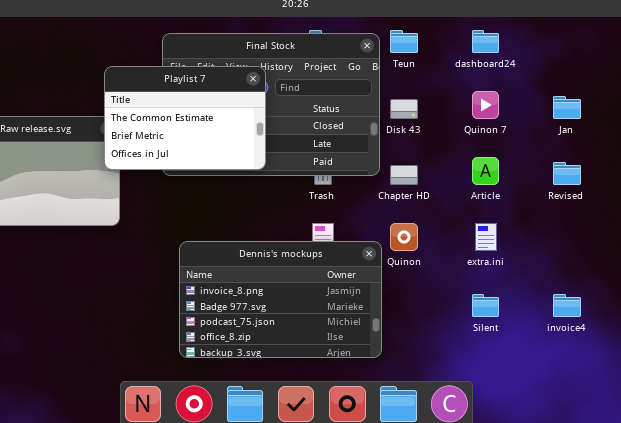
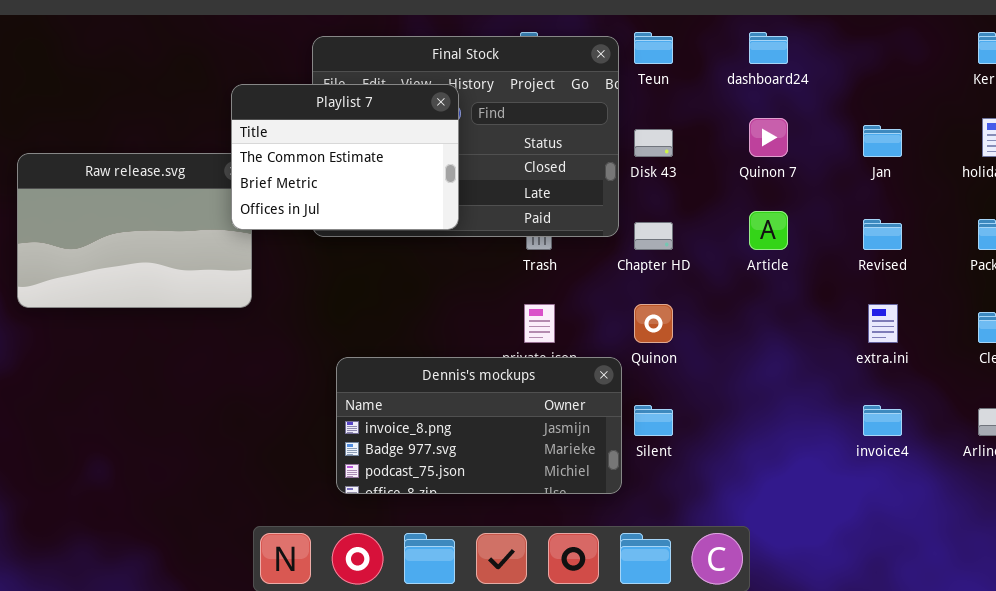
extra.ini: [475,223,497,251] -> [868,304,898,343], moved
Dennis's mockups: [179,241,382,358] -> [336,357,622,494], resized
Silent: [472,294,499,317] -> [634,405,673,436], moved

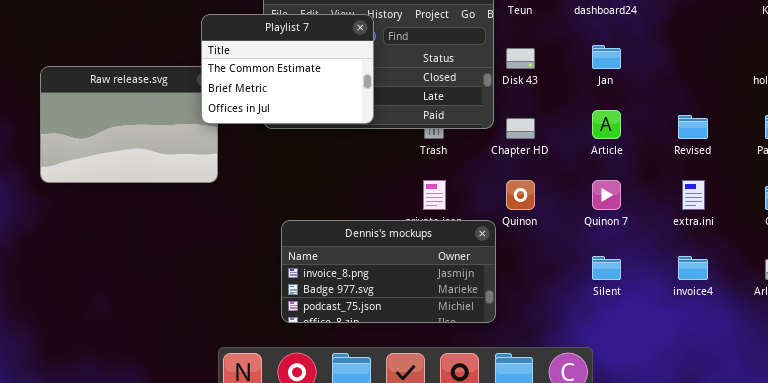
Quinon 7: [749,118,788,157] -> [592,180,621,210], moved
Jan: [863,125,902,157] -> [592,45,621,69], moved
Silent: [634,405,673,436] -> [592,256,621,280], moved

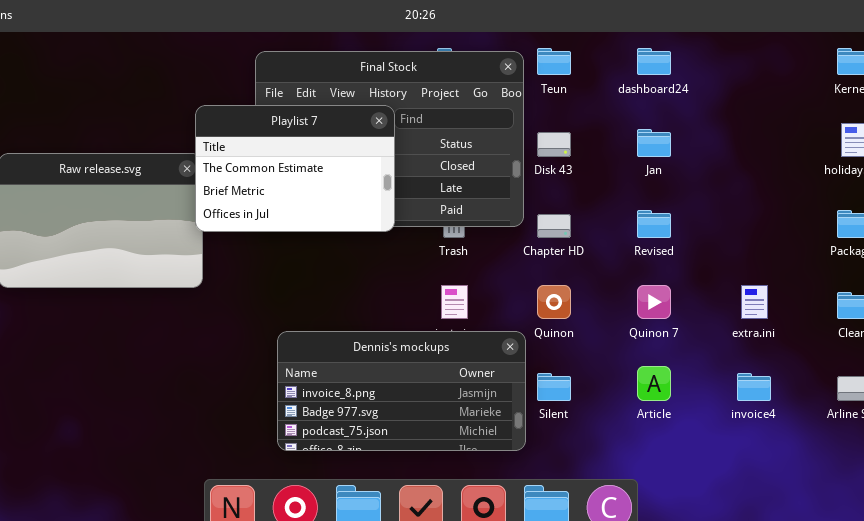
Playlist 7: [201,14,374,124] -> [195,105,395,232], moved
Article: [592,110,621,139] -> [637,366,671,401], moved
Revised: [678,115,708,139] -> [637,210,671,238], moved
Silent: [592,256,621,280] -> [537,373,571,401], moved

